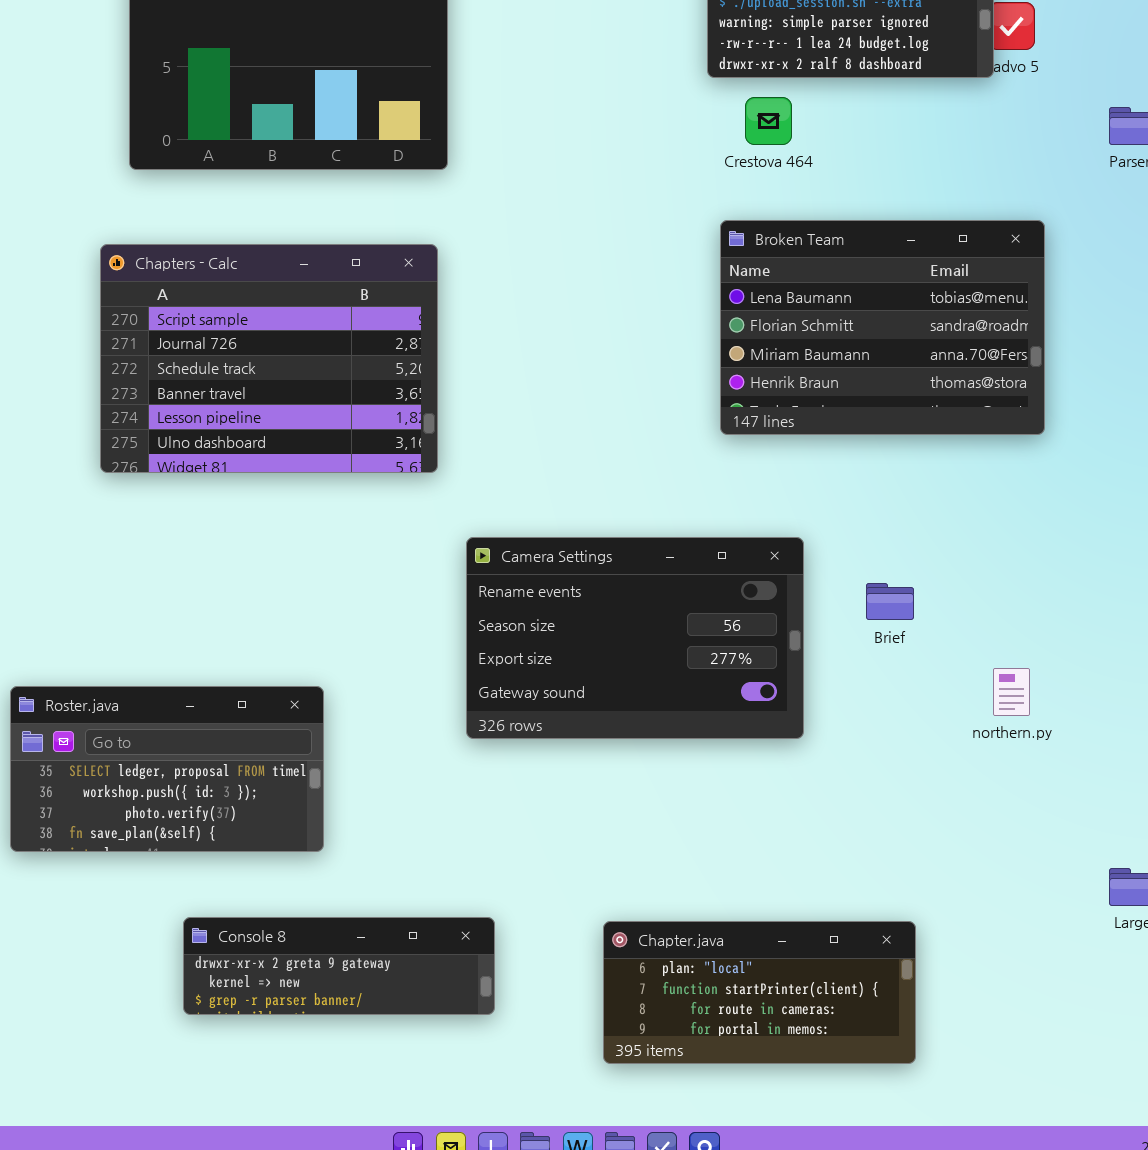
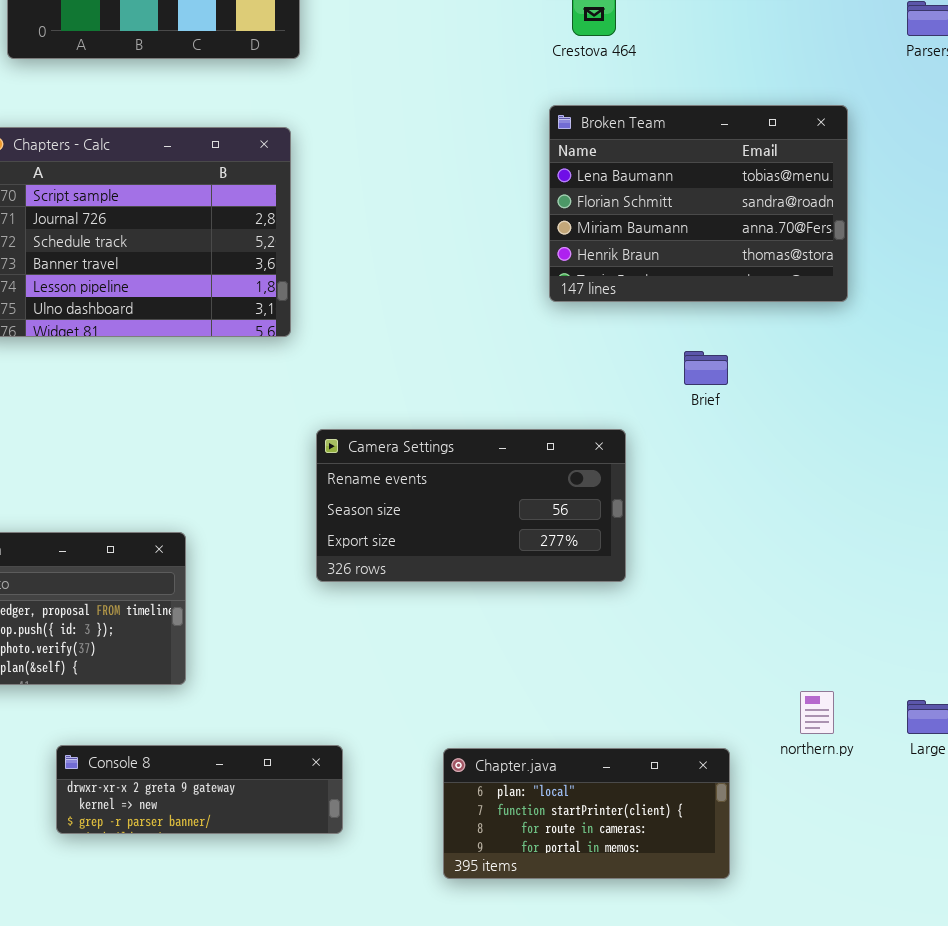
Camera Settings: [466,537,804,739] -> [316,429,626,582], resized
Brief: [866,583,914,620] -> [684,351,728,385], moved
northern.py: [993,668,1030,716] -> [800,691,834,734], moved

